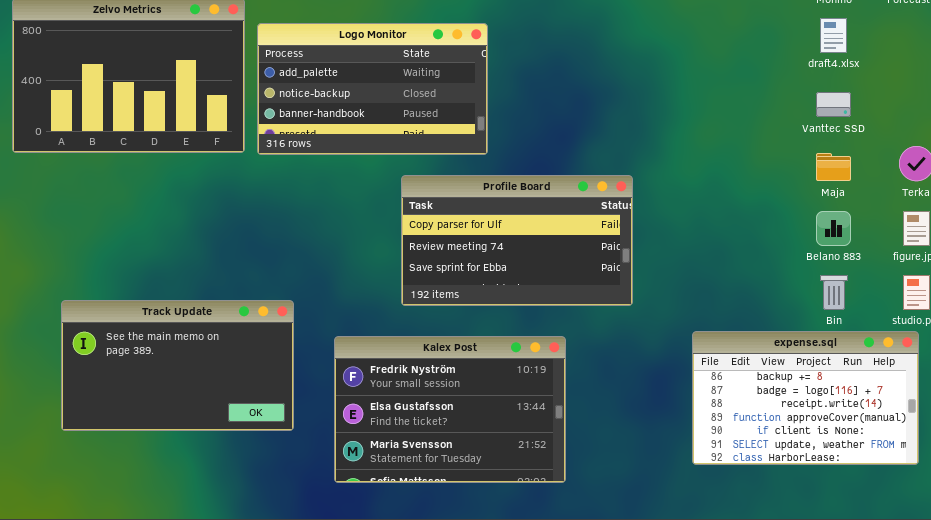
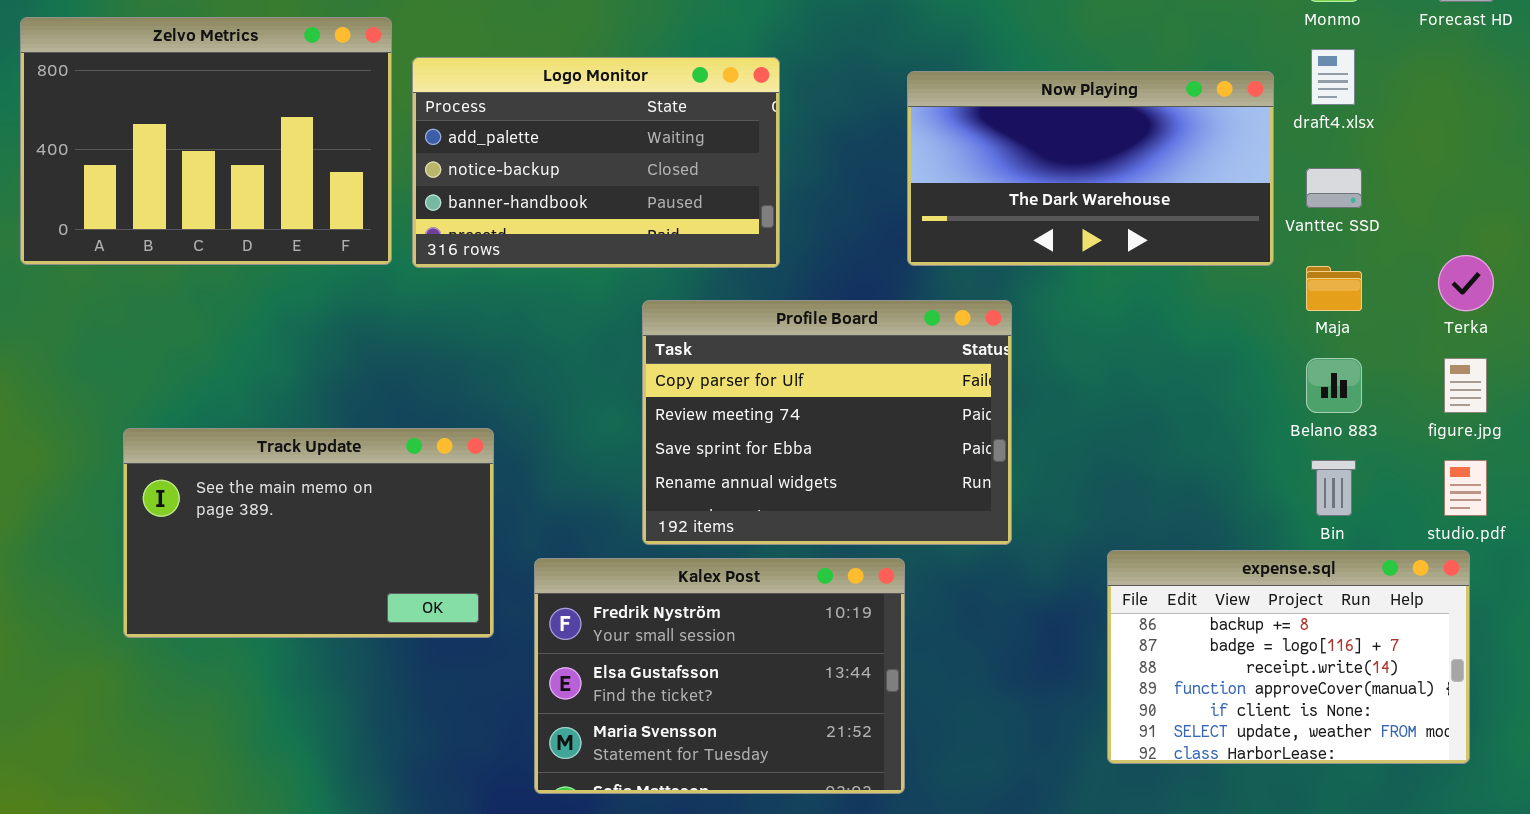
Now Playing: none -> [907,71,1274,266], opened
Profile Board: [401,175,633,306] -> [642,300,1012,545], resized
Track Update: [61,300,294,431] -> [123,428,494,638], moved

